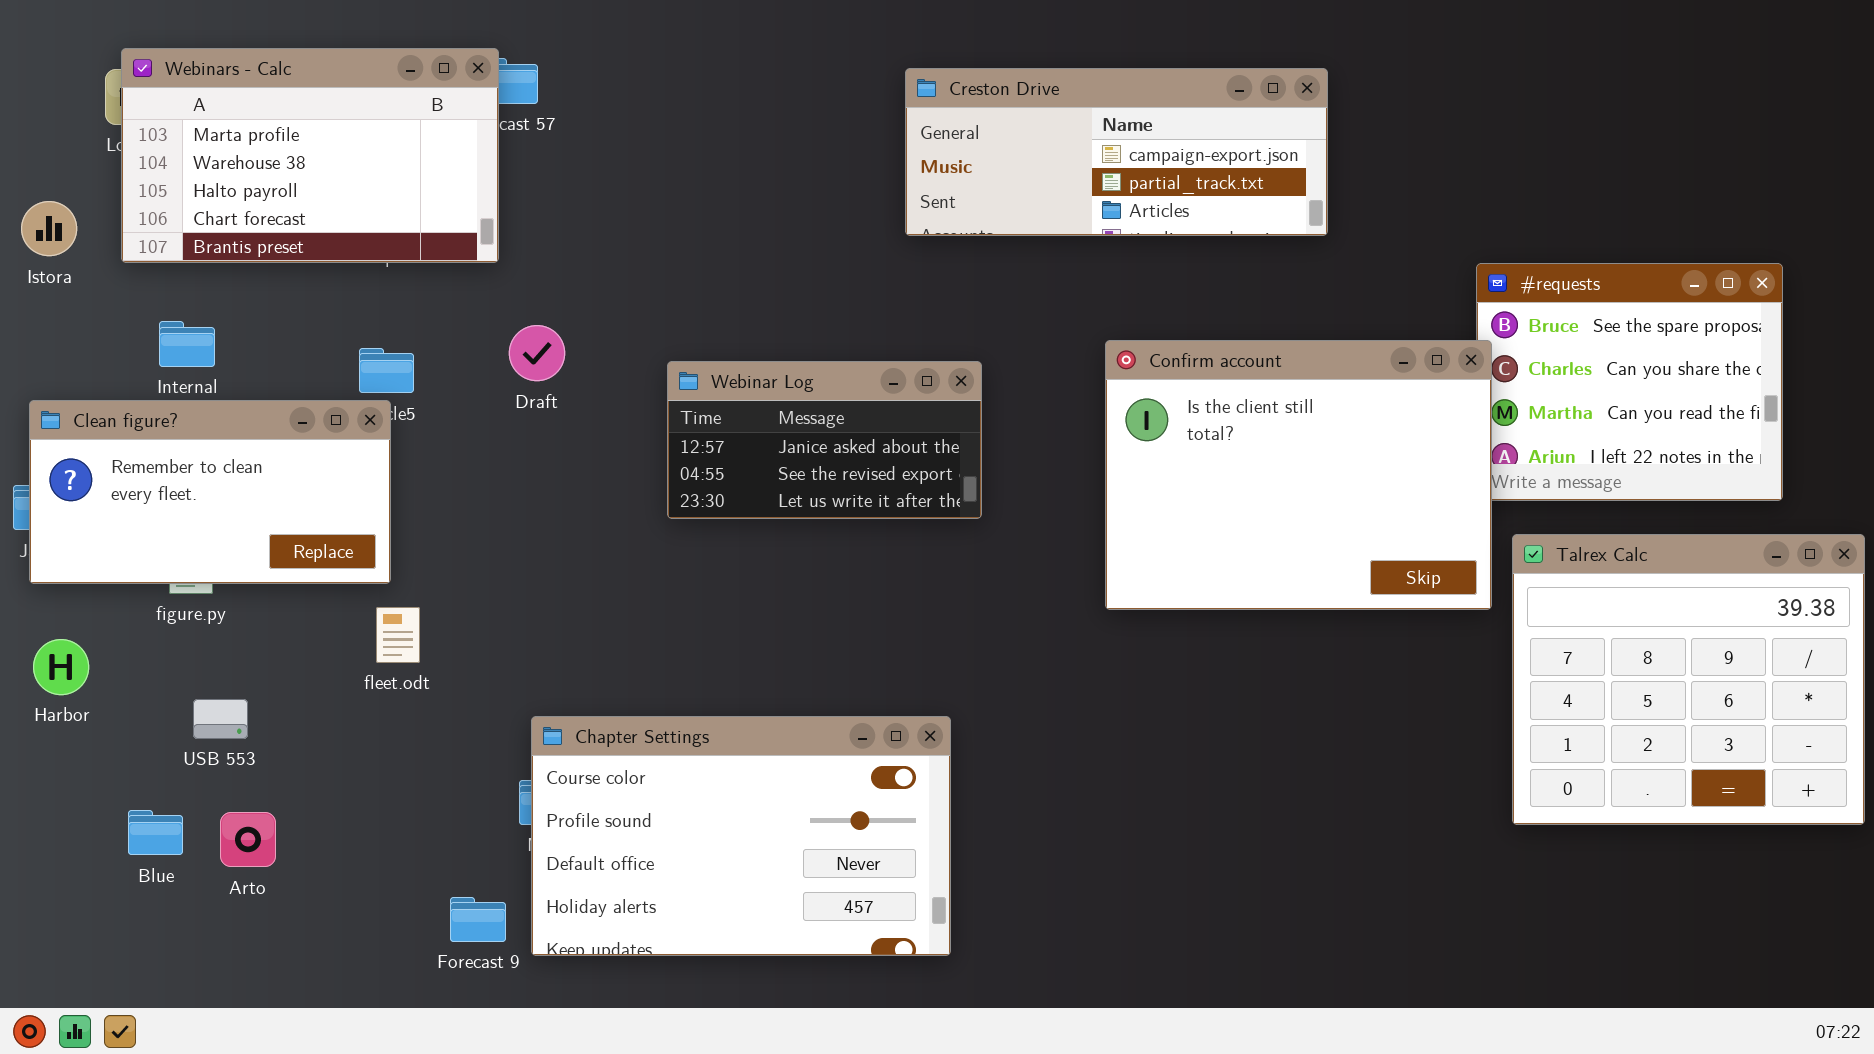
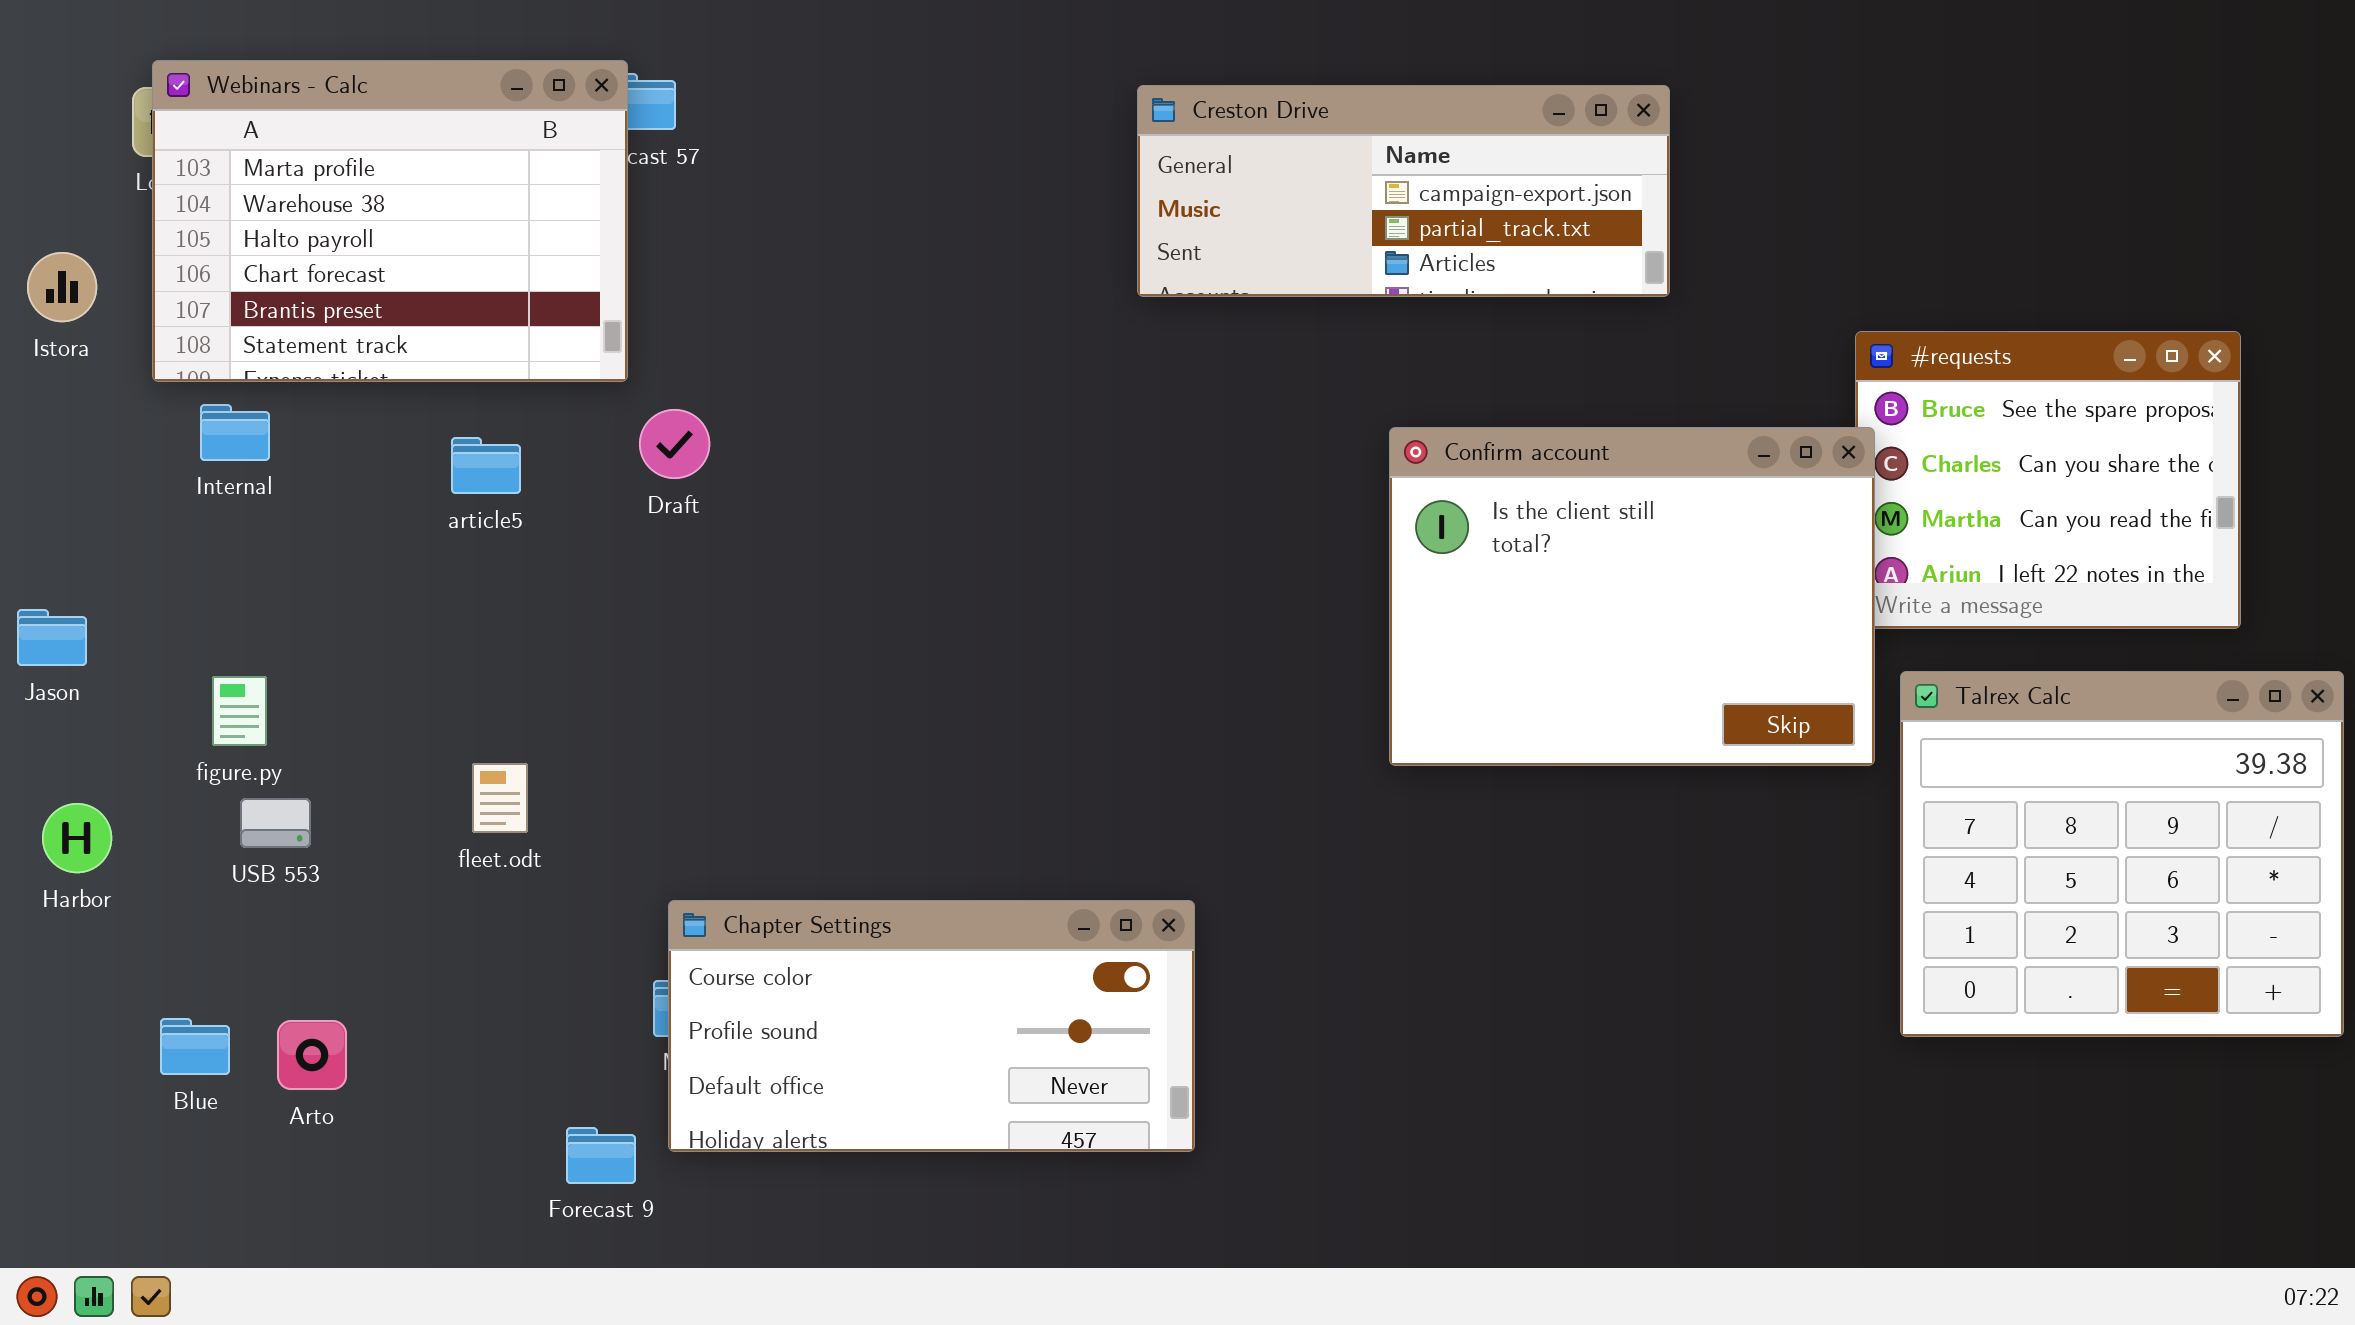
Webinars - Calc: [121,48,499,263] -> [152,60,628,382], resized
Webinar Log: [667,361,982,519] -> none, closed
Clean figure?: [29,400,391,584] -> none, closed
USB 553: [193,699,248,739] -> [240,798,311,848], moved
Chapter Settings: [531,716,951,956] -> [668,900,1195,1152], resized

